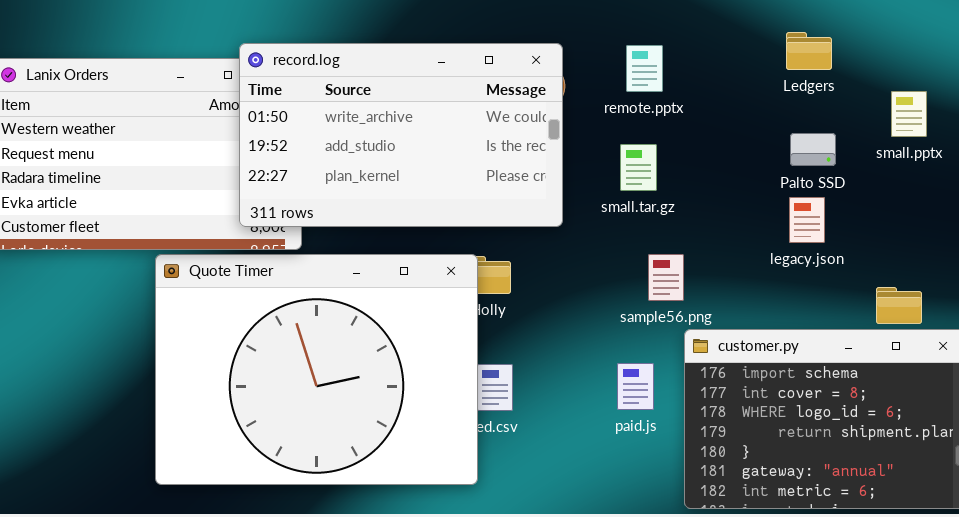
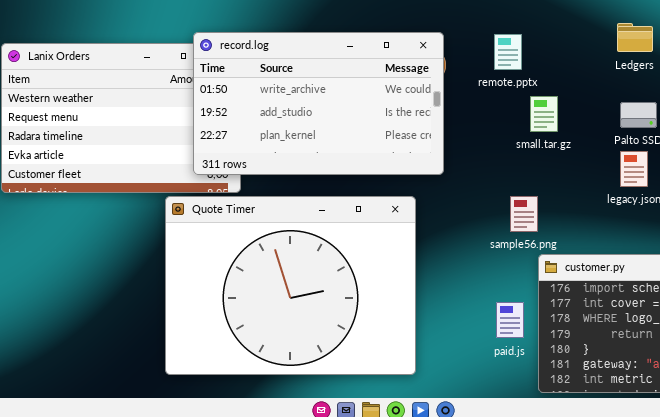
small.tar.gz: [620,144,657,191] -> [530,96,558,132], moved
Quote Timer: [155,254,478,485] -> [165,196,416,375], moved
paid.js: [617,363,654,410] -> [496,302,524,338], moved

